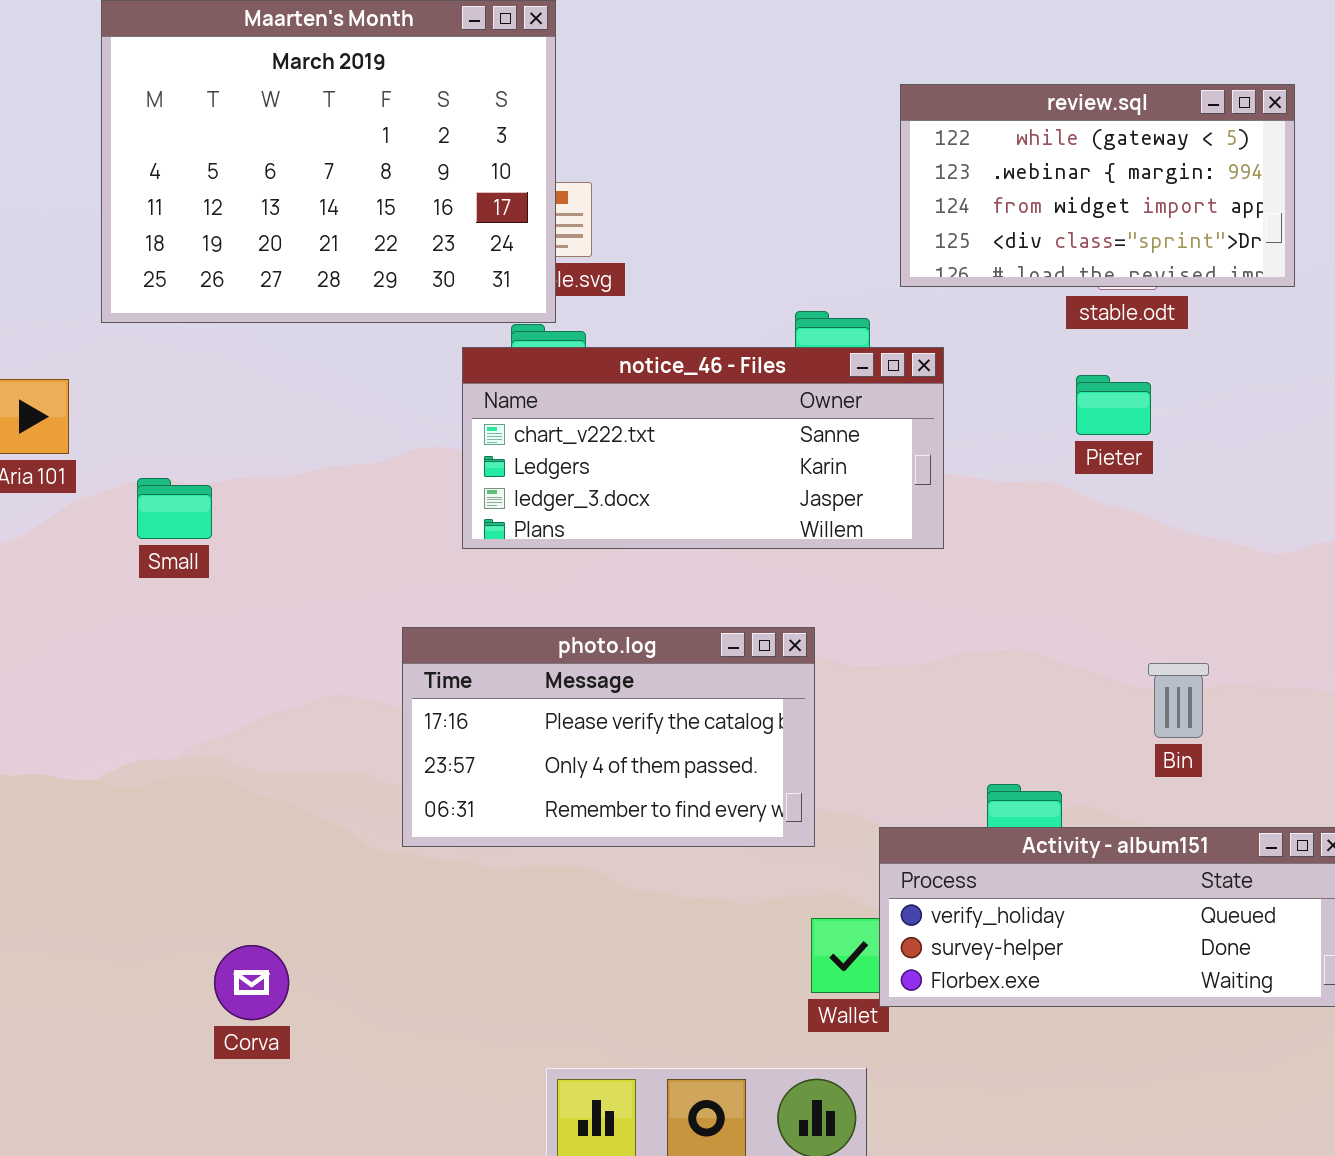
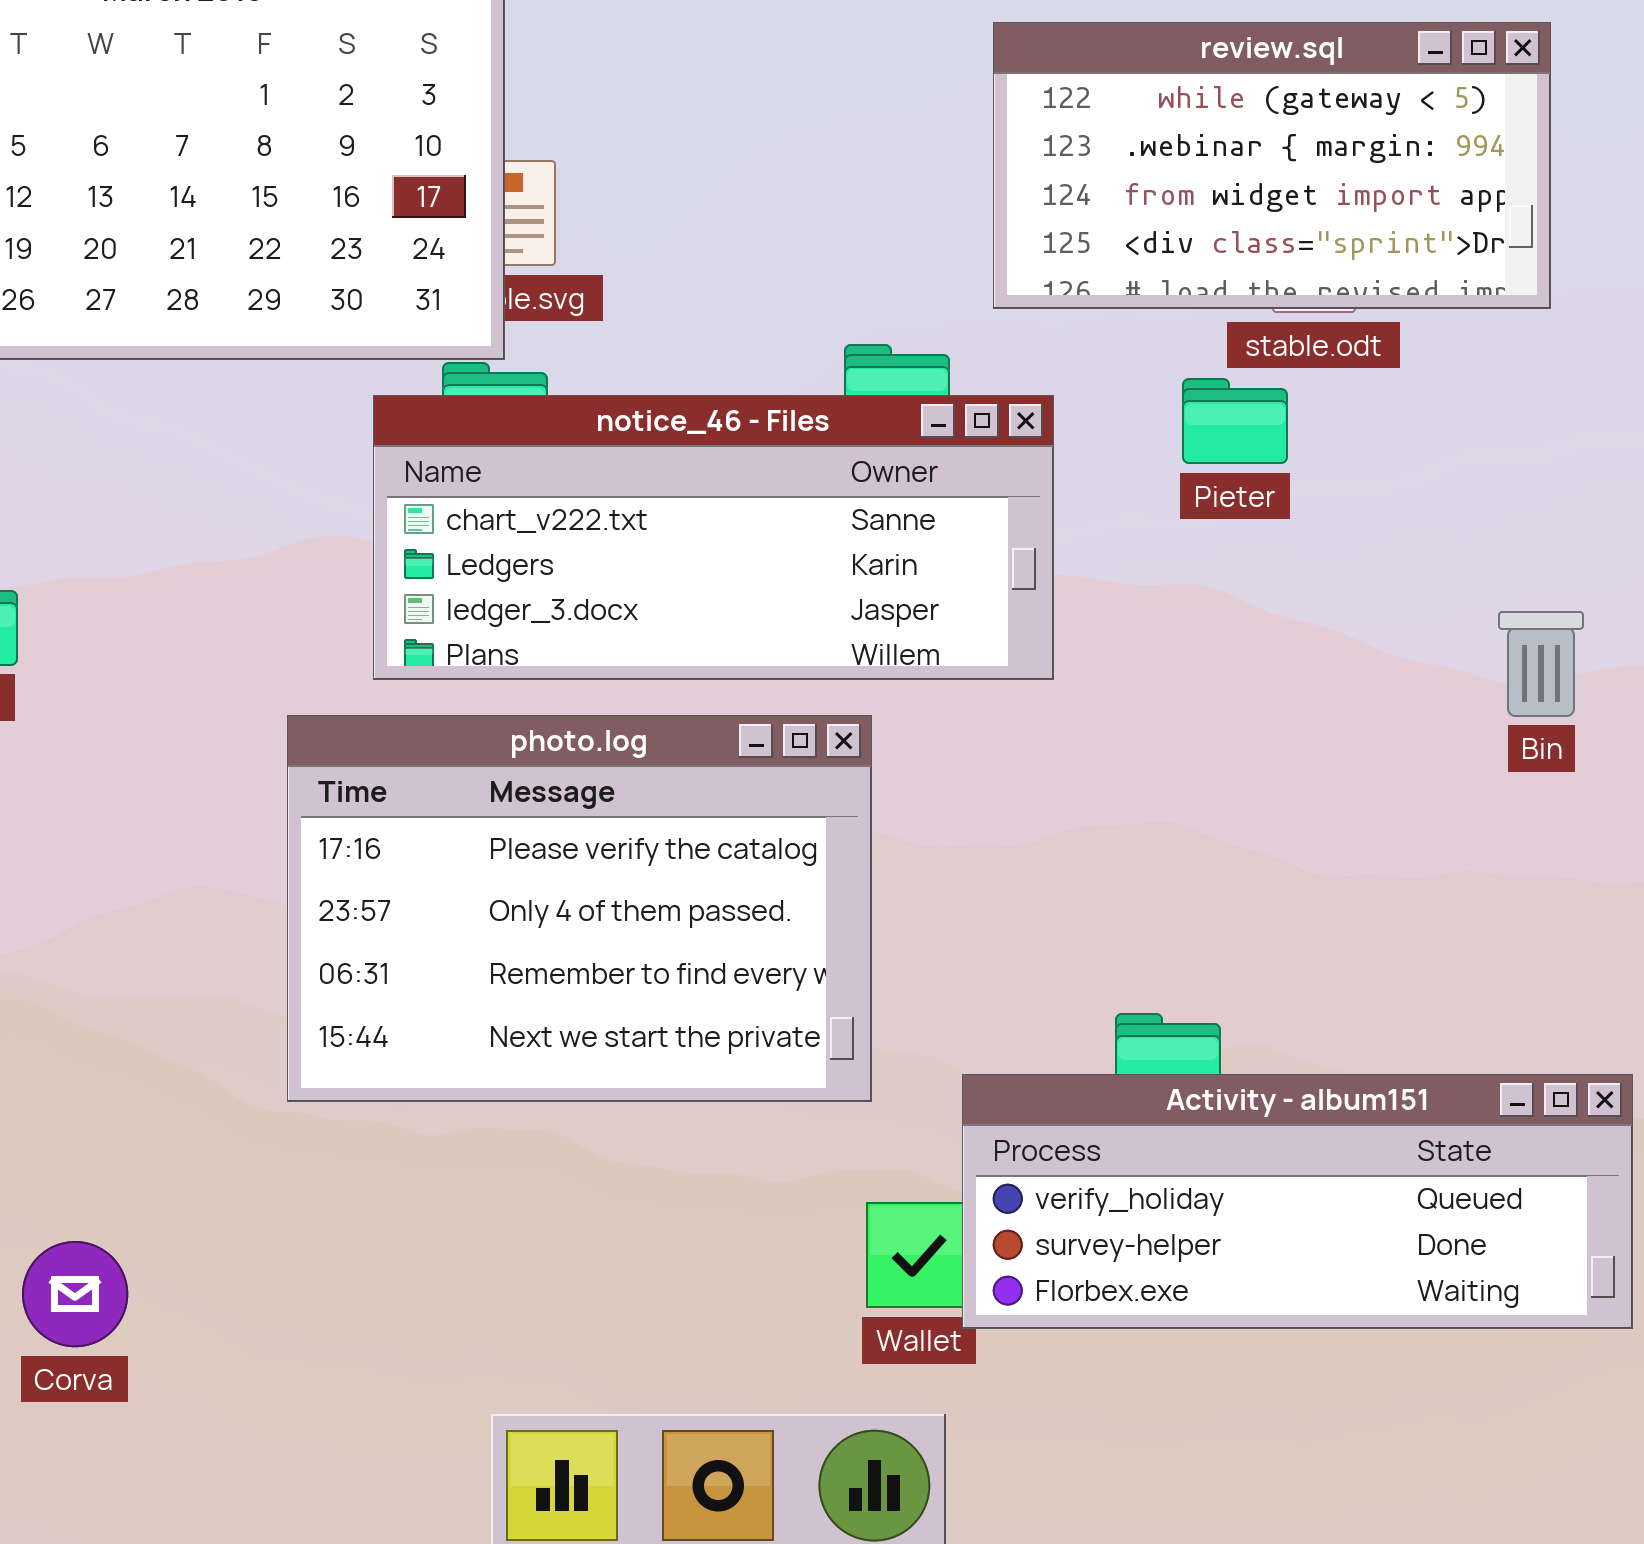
Pieter: [1076,375,1151,435] -> [1182,378,1288,464], moved
photo.log: [402,627,815,847] -> [287,715,872,1102], resized
Bin: [1148,663,1209,738] -> [1498,611,1584,717], moved

